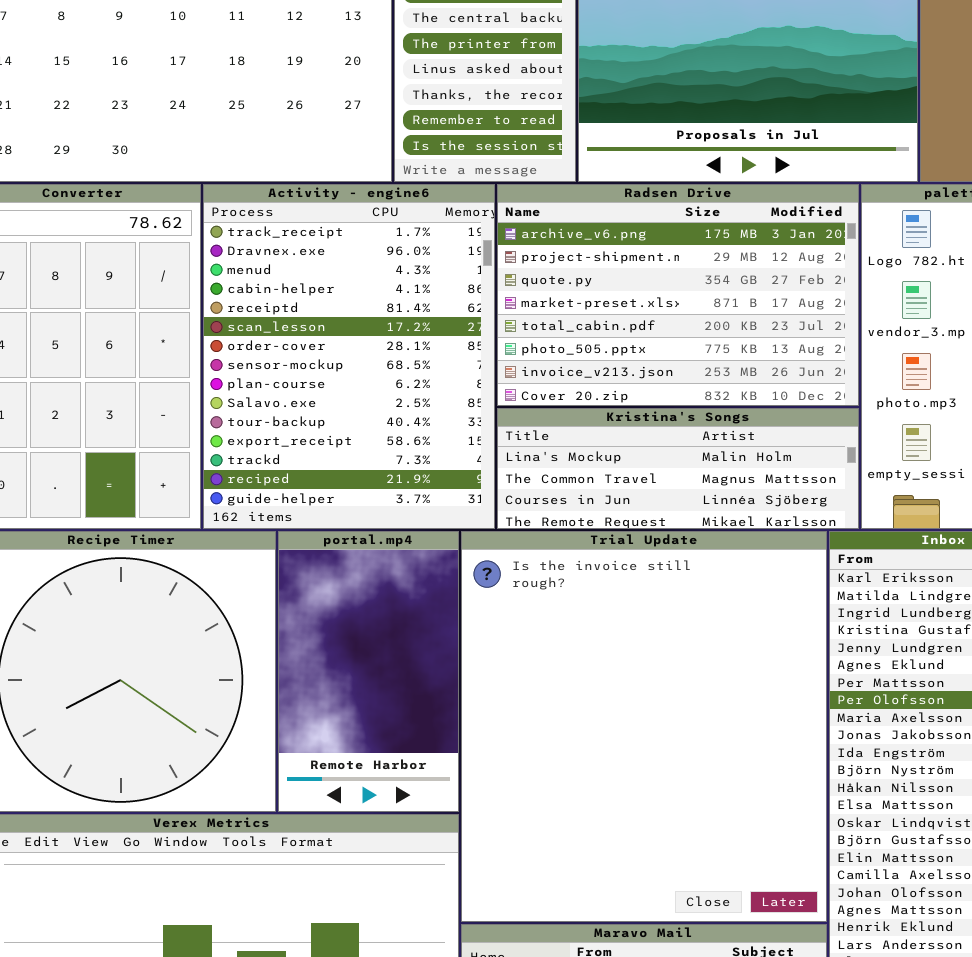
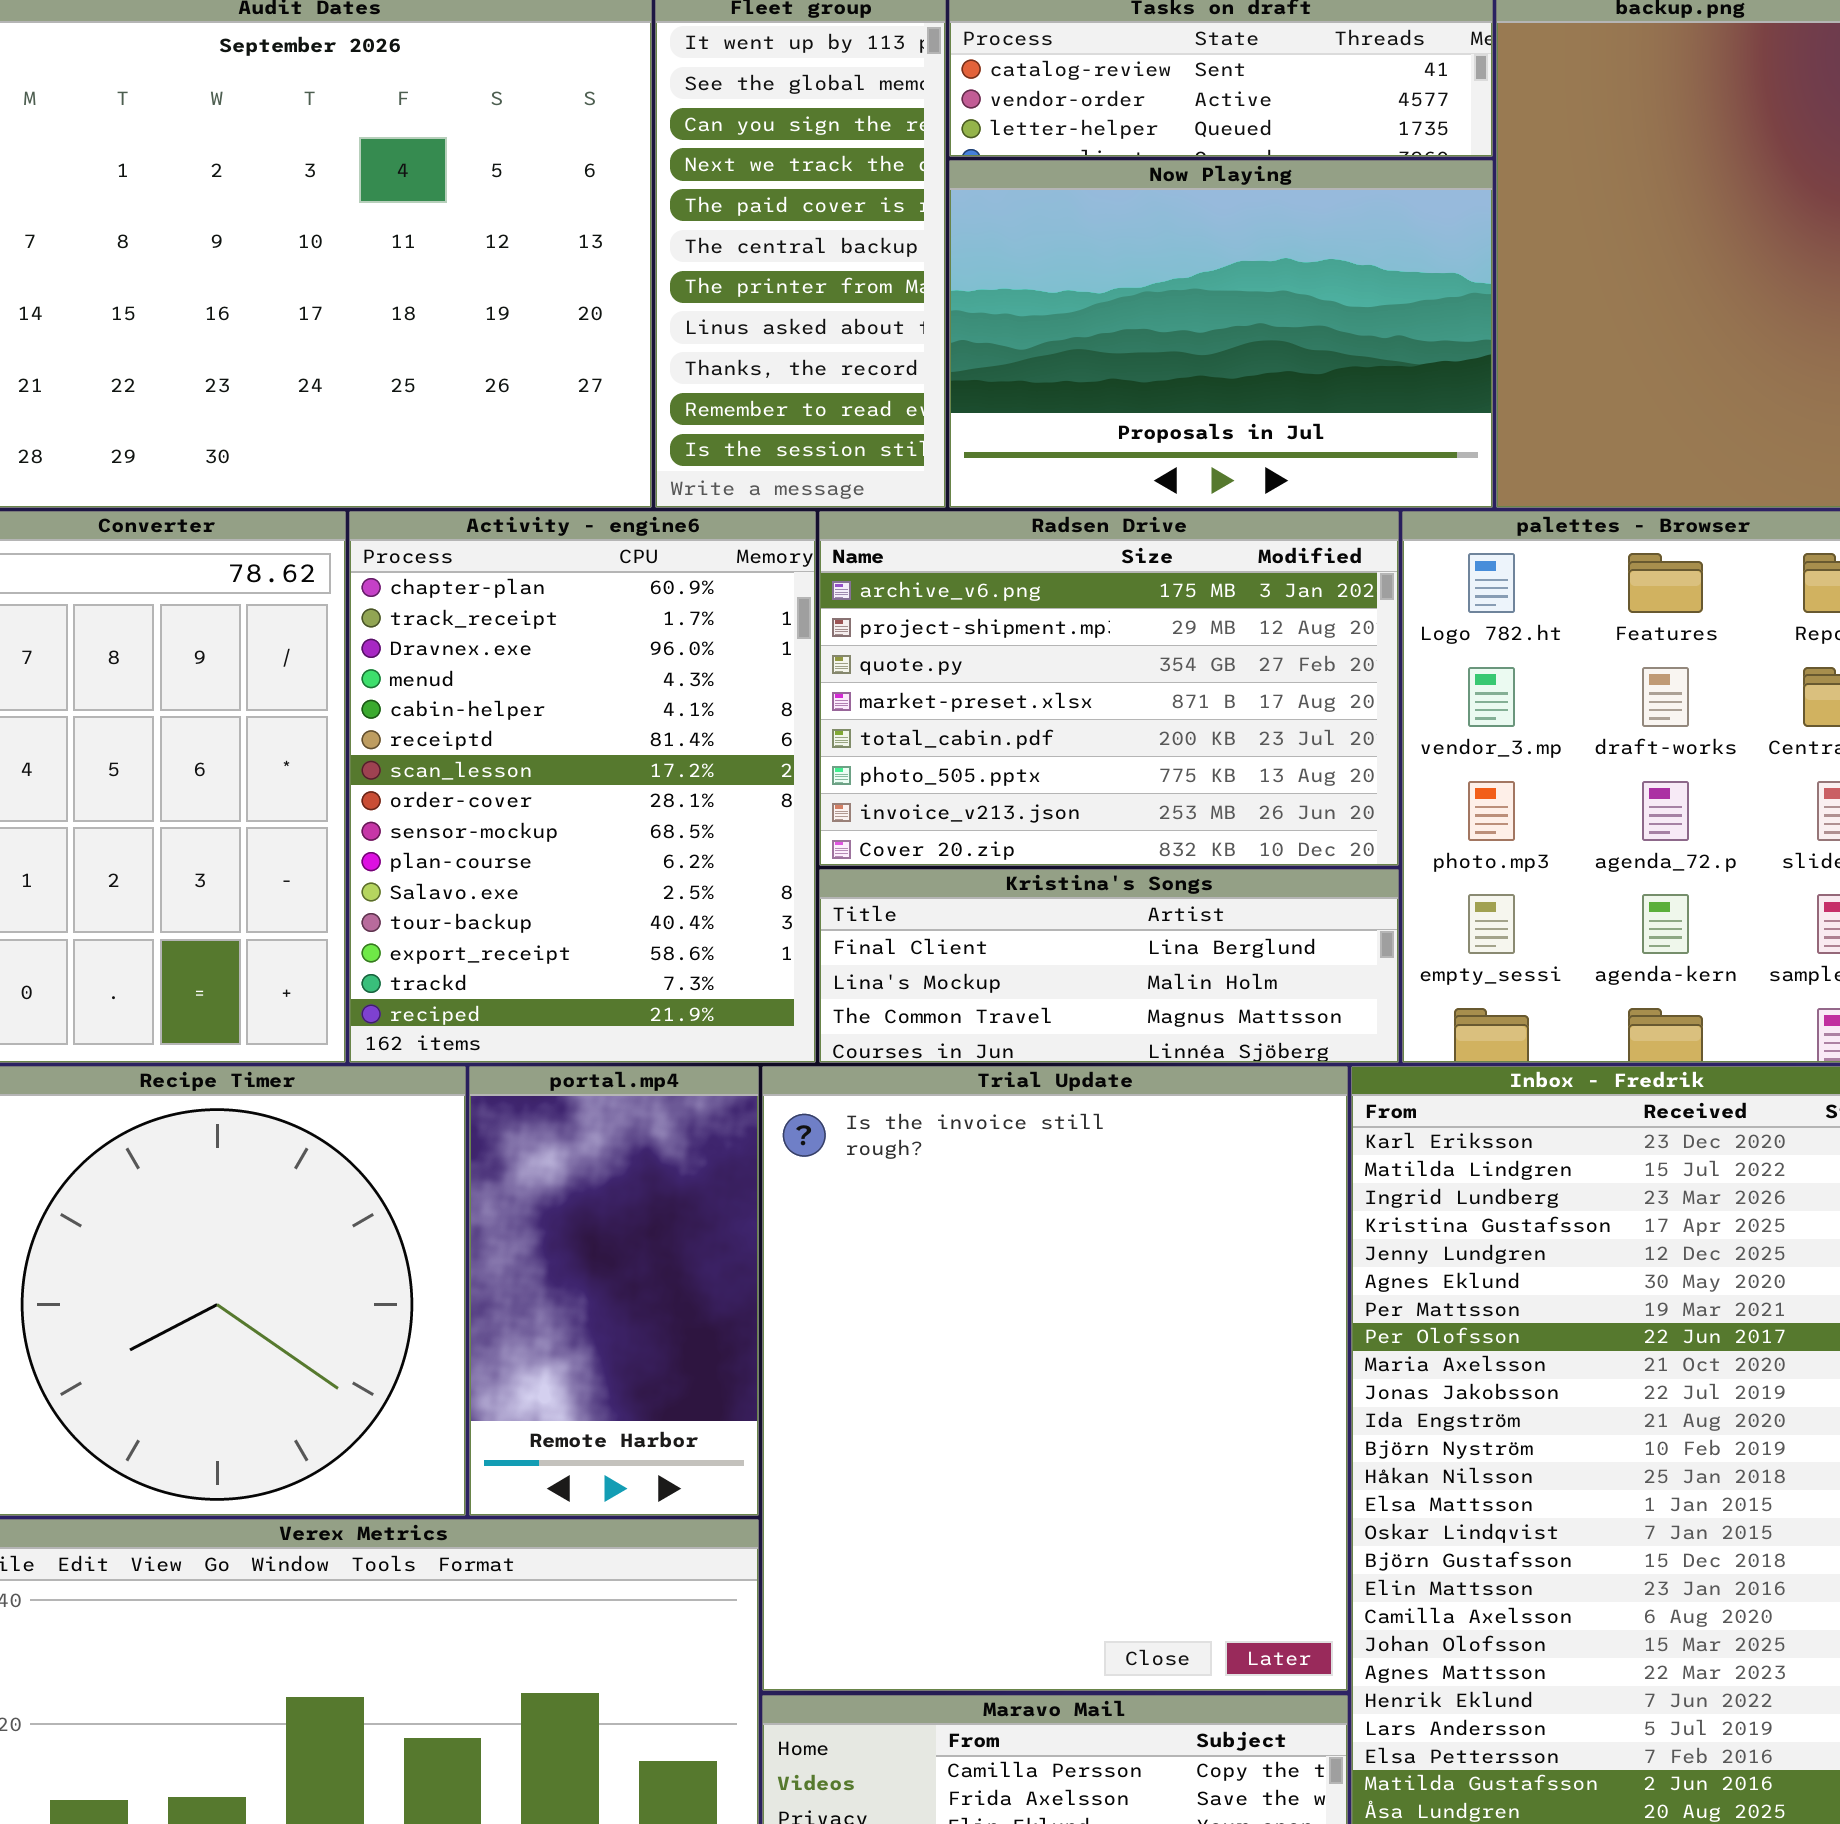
Activity - engine6: [203,184,495,529] -> [349,511,816,1063], scrolled up 1 row
Kristina's Songs: [497,408,859,529] -> [819,869,1399,1063], scrolled up 1 row

